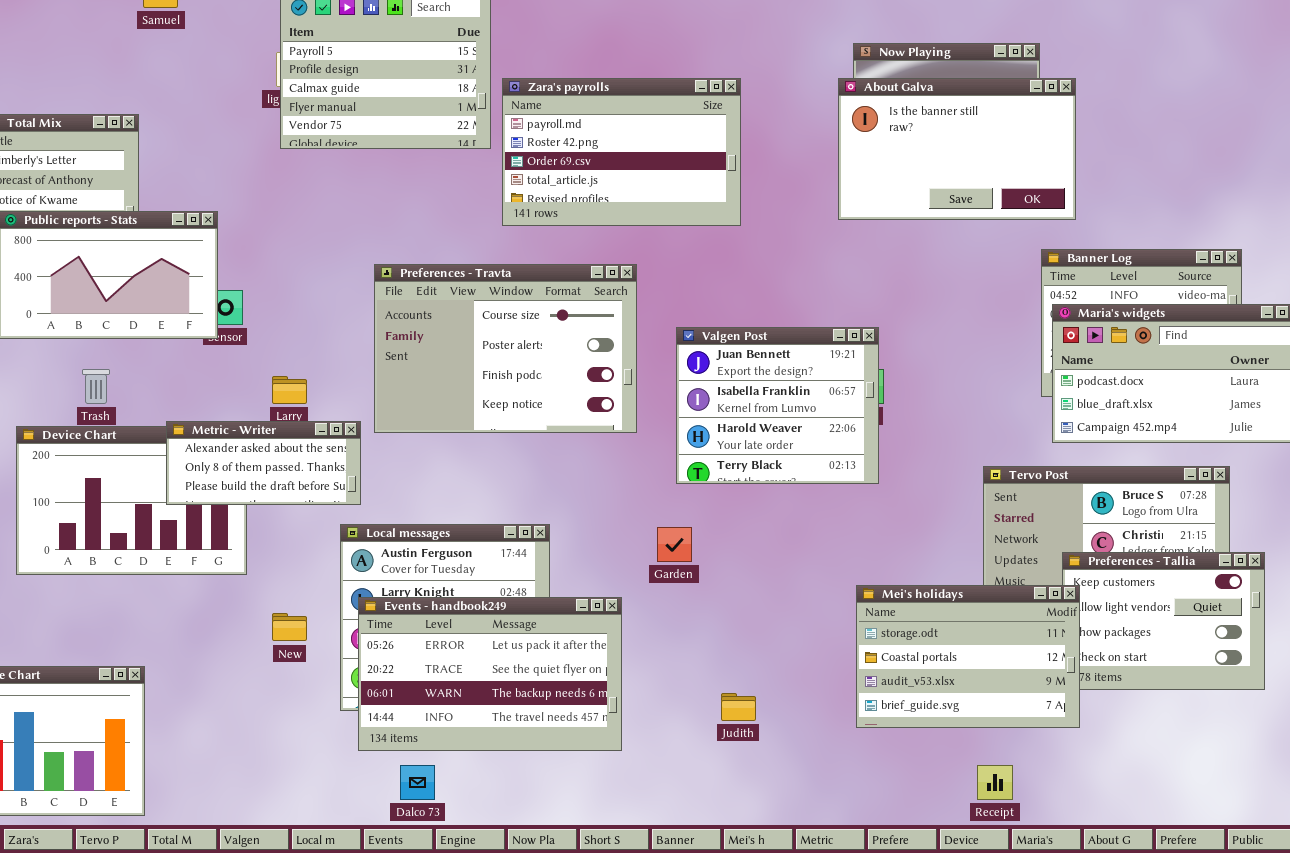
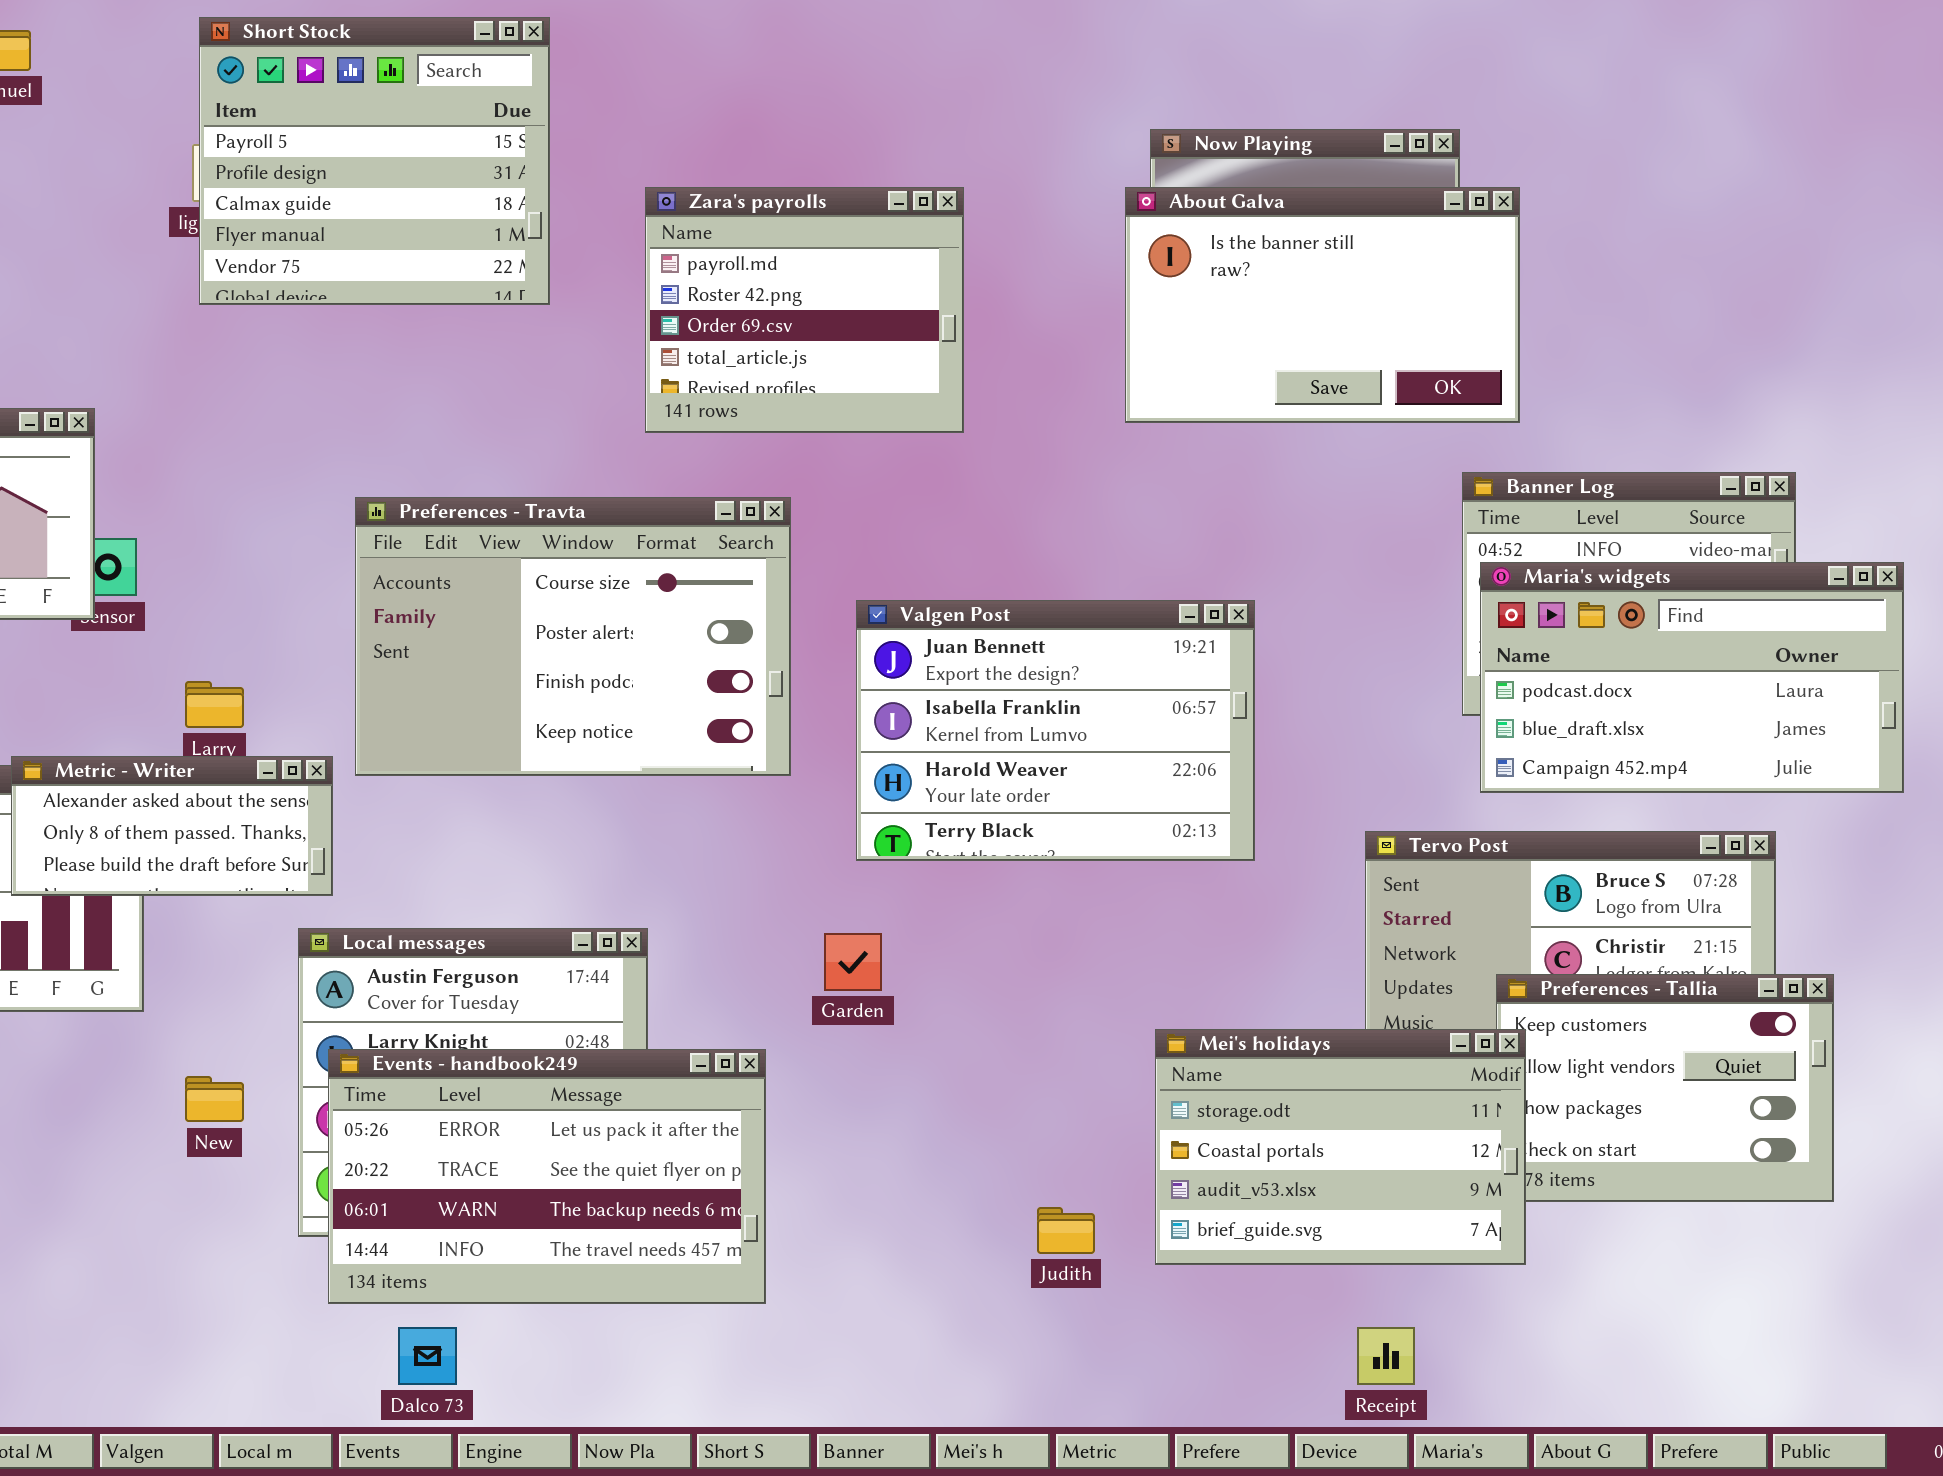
Zara's payrolls: [502,78,741,226] -> [645,187,964,433], resized
Valgen Post: [676,327,879,484] -> [856,600,1255,861], resized
Judith: [721,693,756,721] -> [1037,1207,1095,1254], moved

